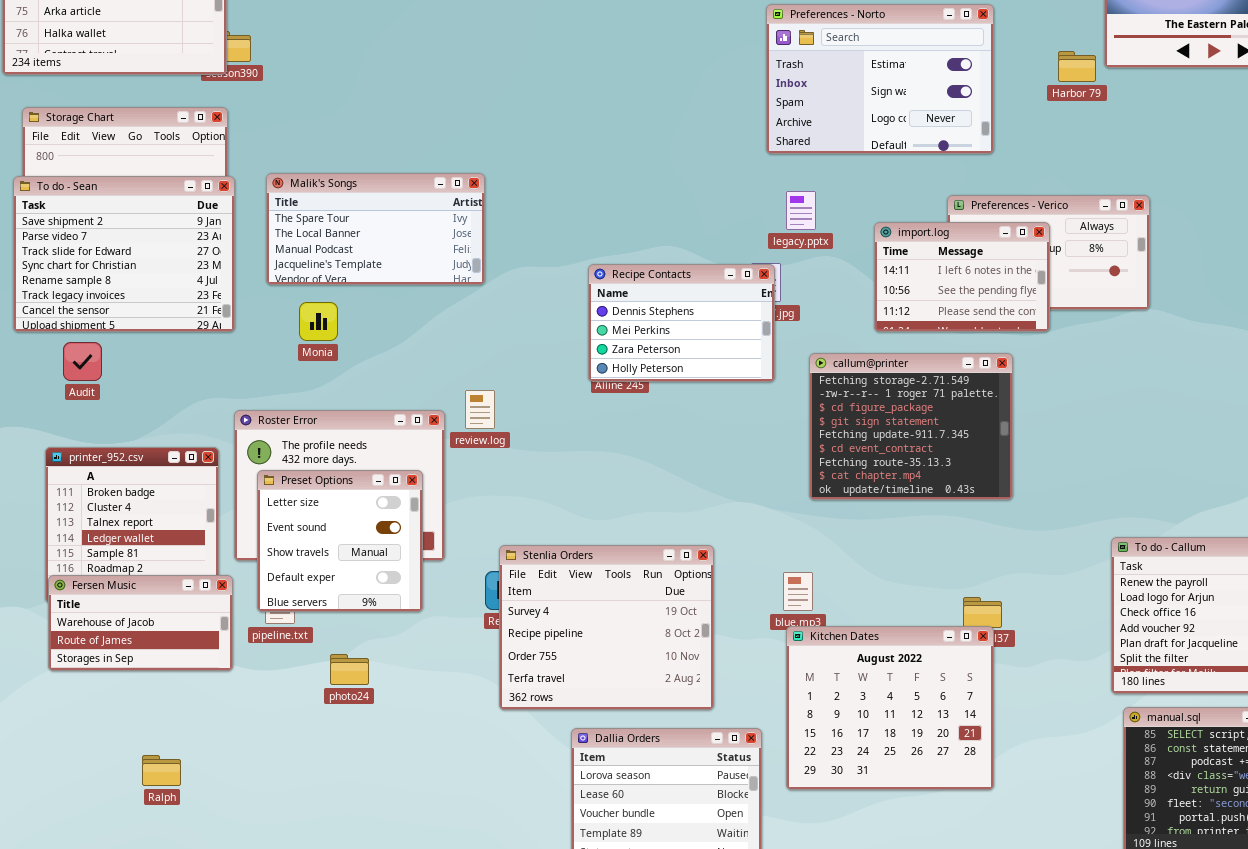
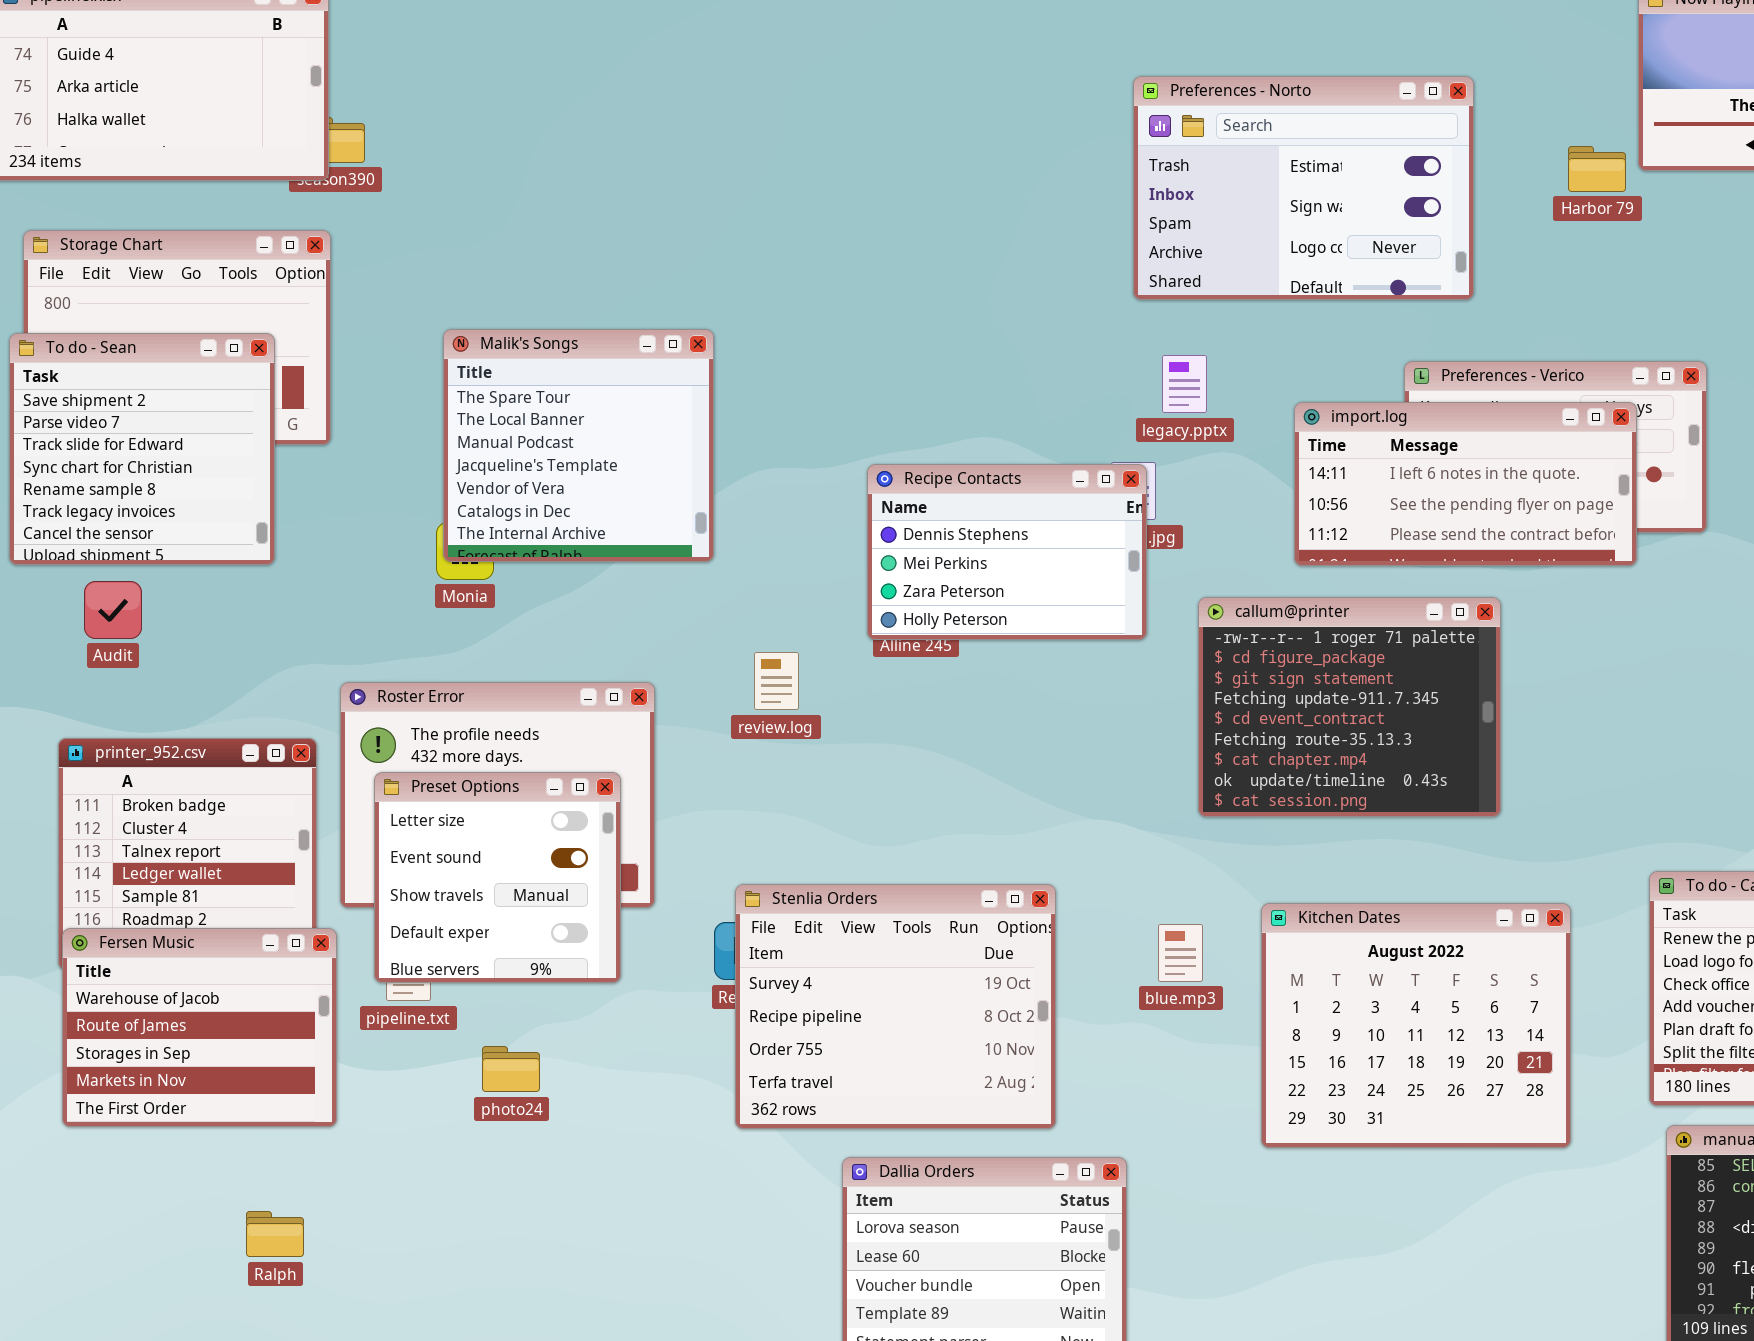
Malik's Songs: [266,173,485,285] -> [443,329,714,562], resized
To do - Sean: [13,176,235,332] -> [9,333,275,565], resized
import.log: [874,222,1050,332] -> [1294,402,1637,566], resized
callum@printer: [809,353,1013,500] -> [1198,597,1501,817], scrolled down 1 row
review.log: [465,390,495,429] -> [754,652,799,710], moved
Fersen Music: [48,575,233,671] -> [62,928,337,1127], resized
Kitchen Dates: [786,626,994,790] -> [1261,903,1571,1148], moved
Ralph: [142,755,181,786] -> [246,1211,304,1257], moved

